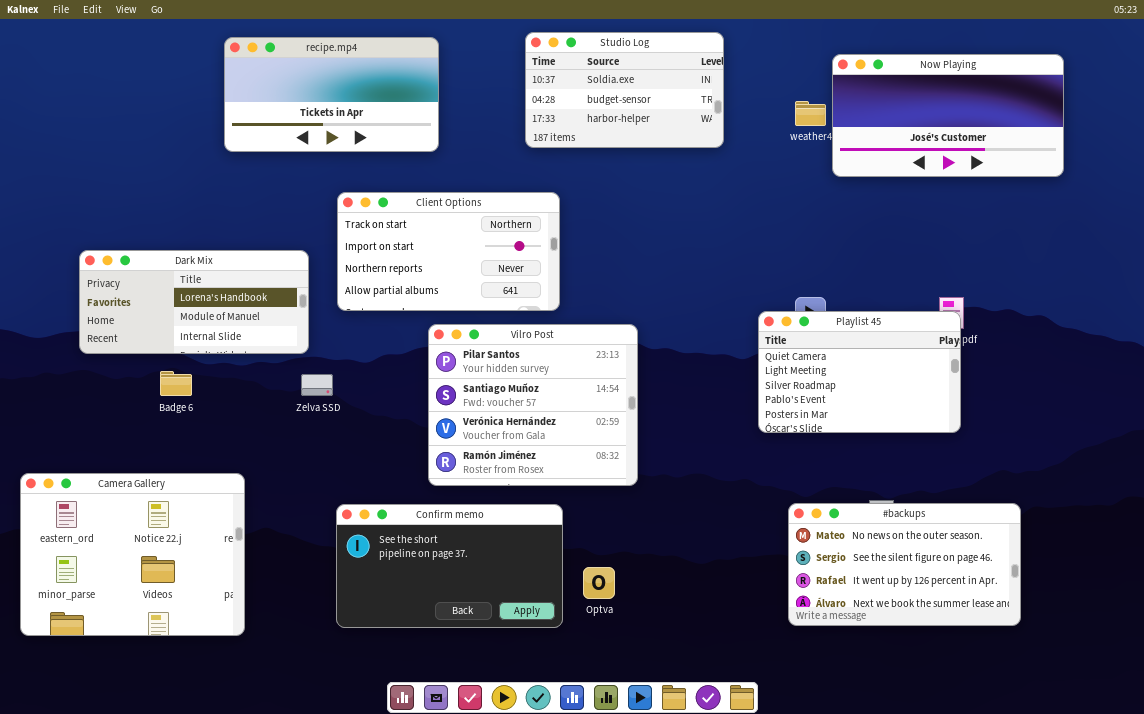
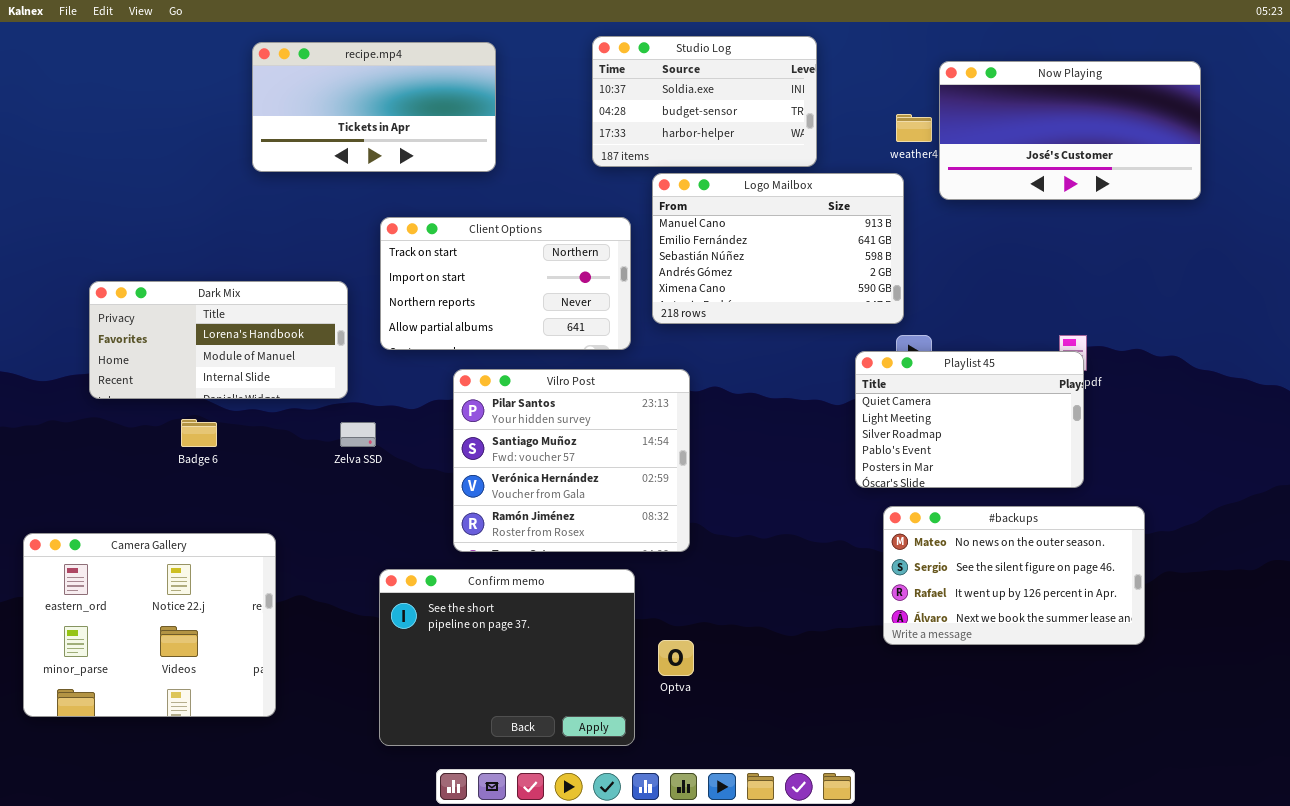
Logo Mailbox: none -> [652,173,904,324], opened
Vilro Post: [428,324,638,486] -> [453,369,690,552], moved
#backups: [788,503,1021,626] -> [883,506,1145,645], moved
Confirm memo: [336,504,563,628] -> [379,569,635,746], resized

